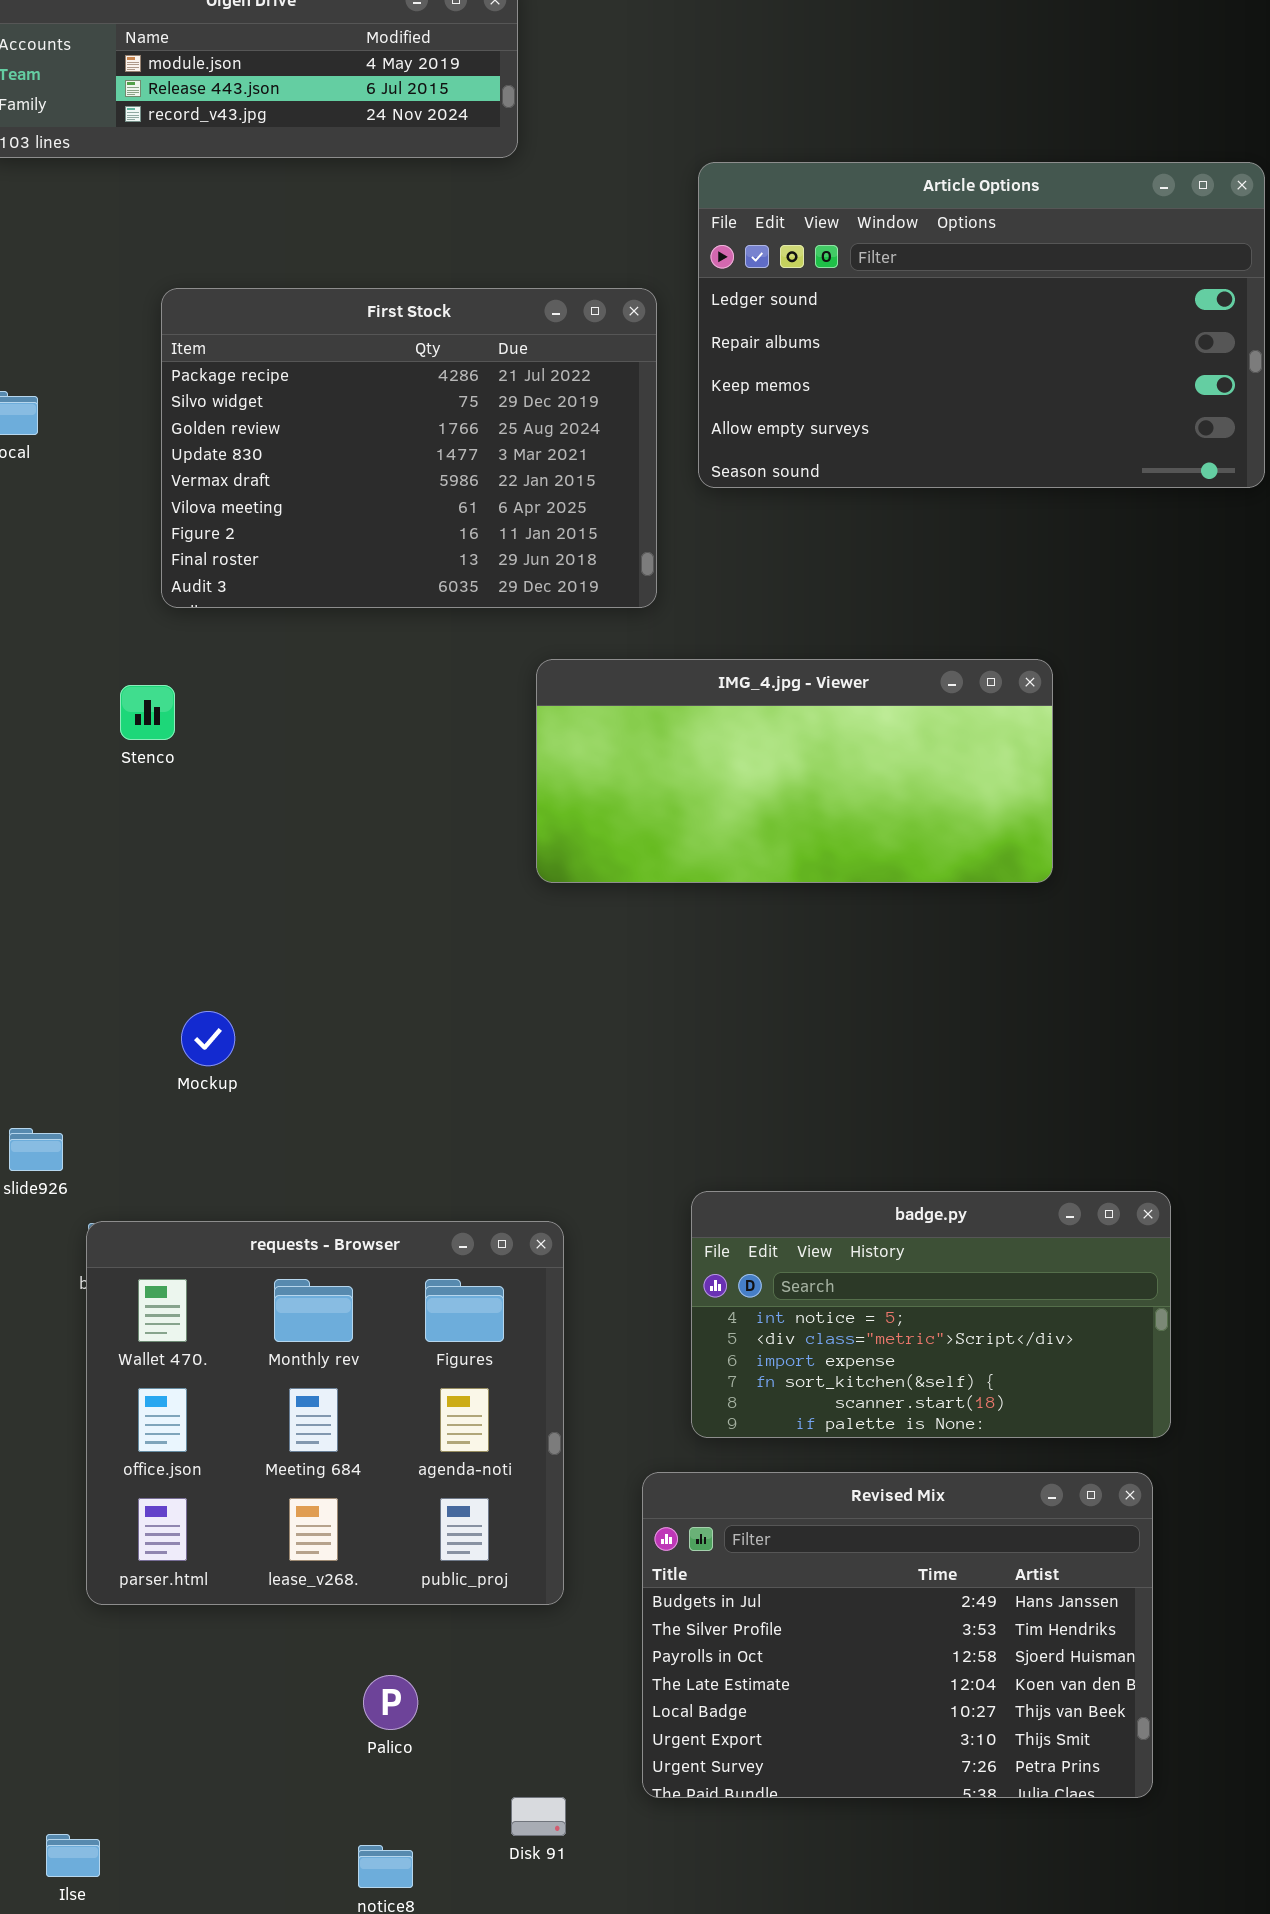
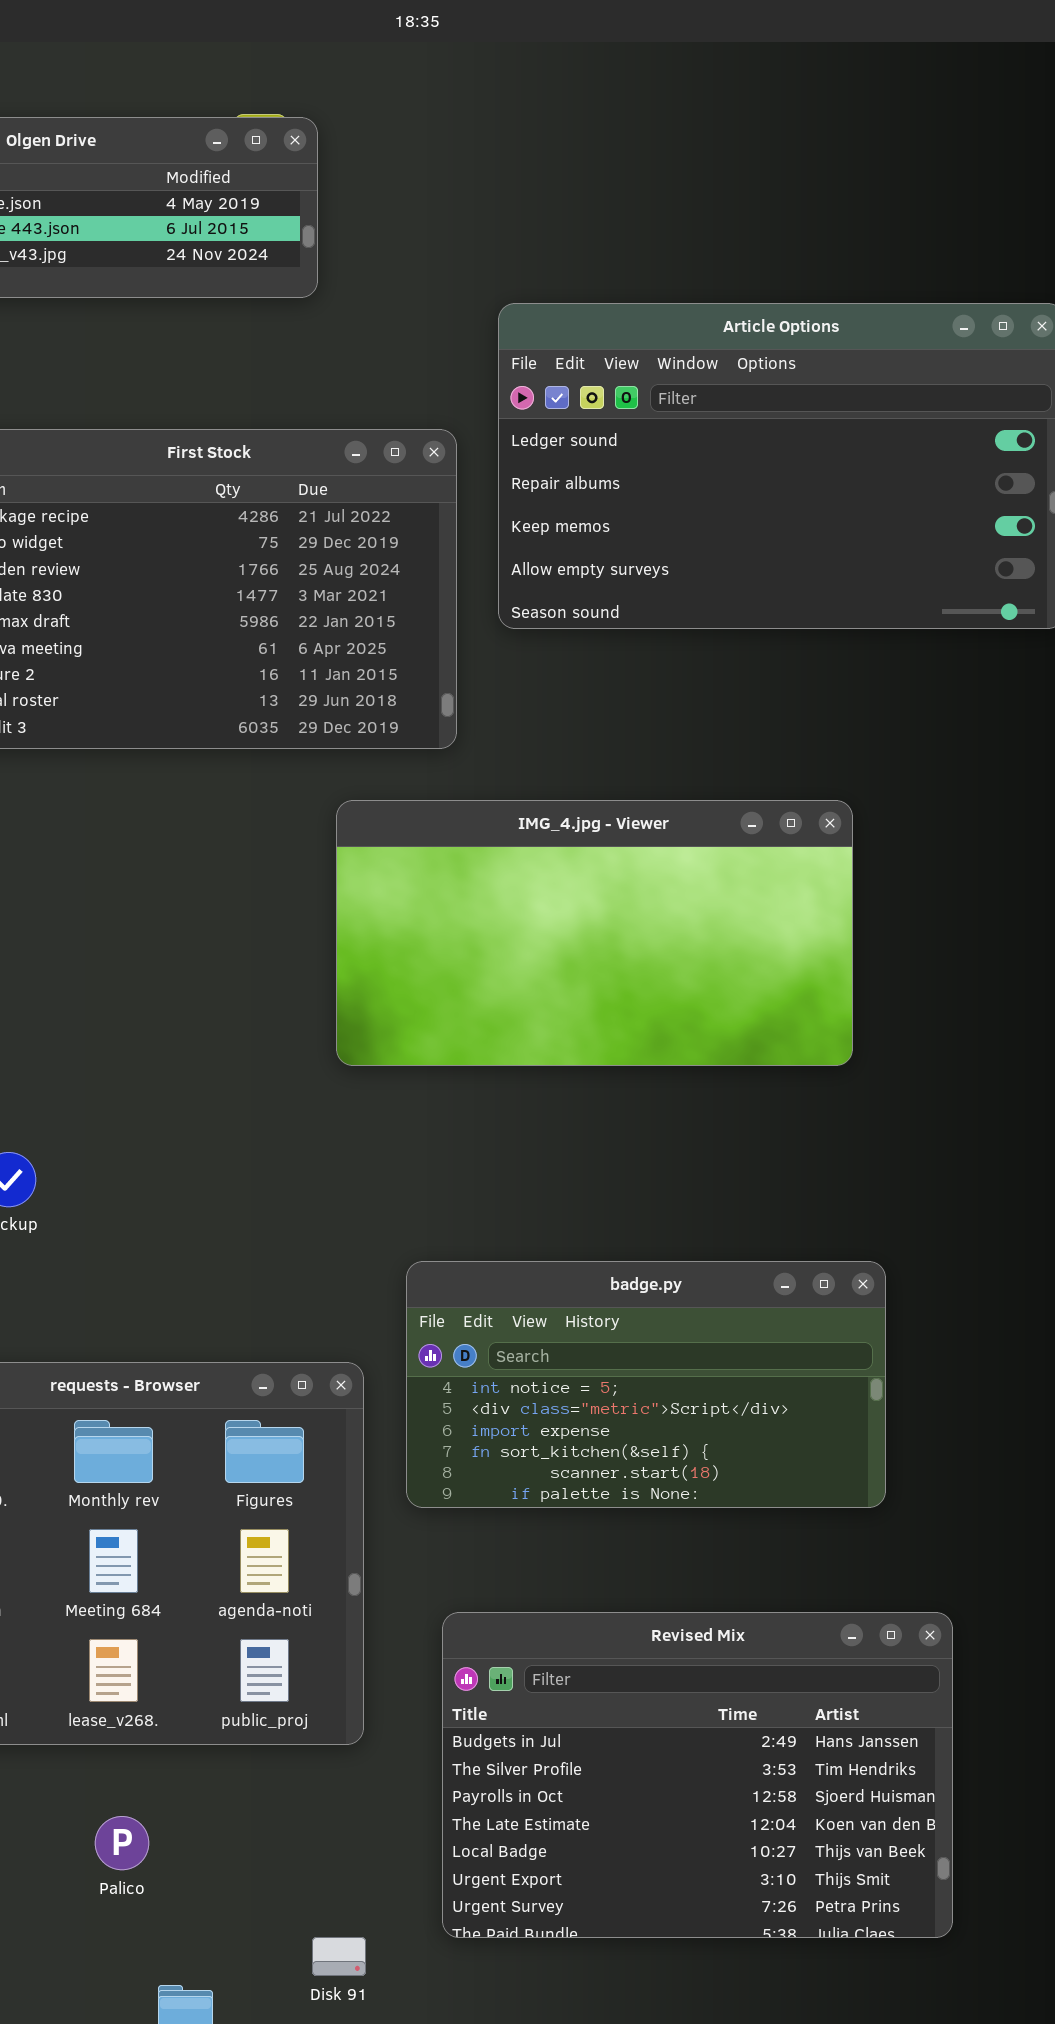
IMG_4.jpg - Viewer: [536,659,1053,883] -> [336,800,853,1066], resized
badge.py: [691,1191,1171,1438] -> [406,1261,886,1508], moved
Palico: [363,1675,418,1730] -> [95,1816,149,1870], moved

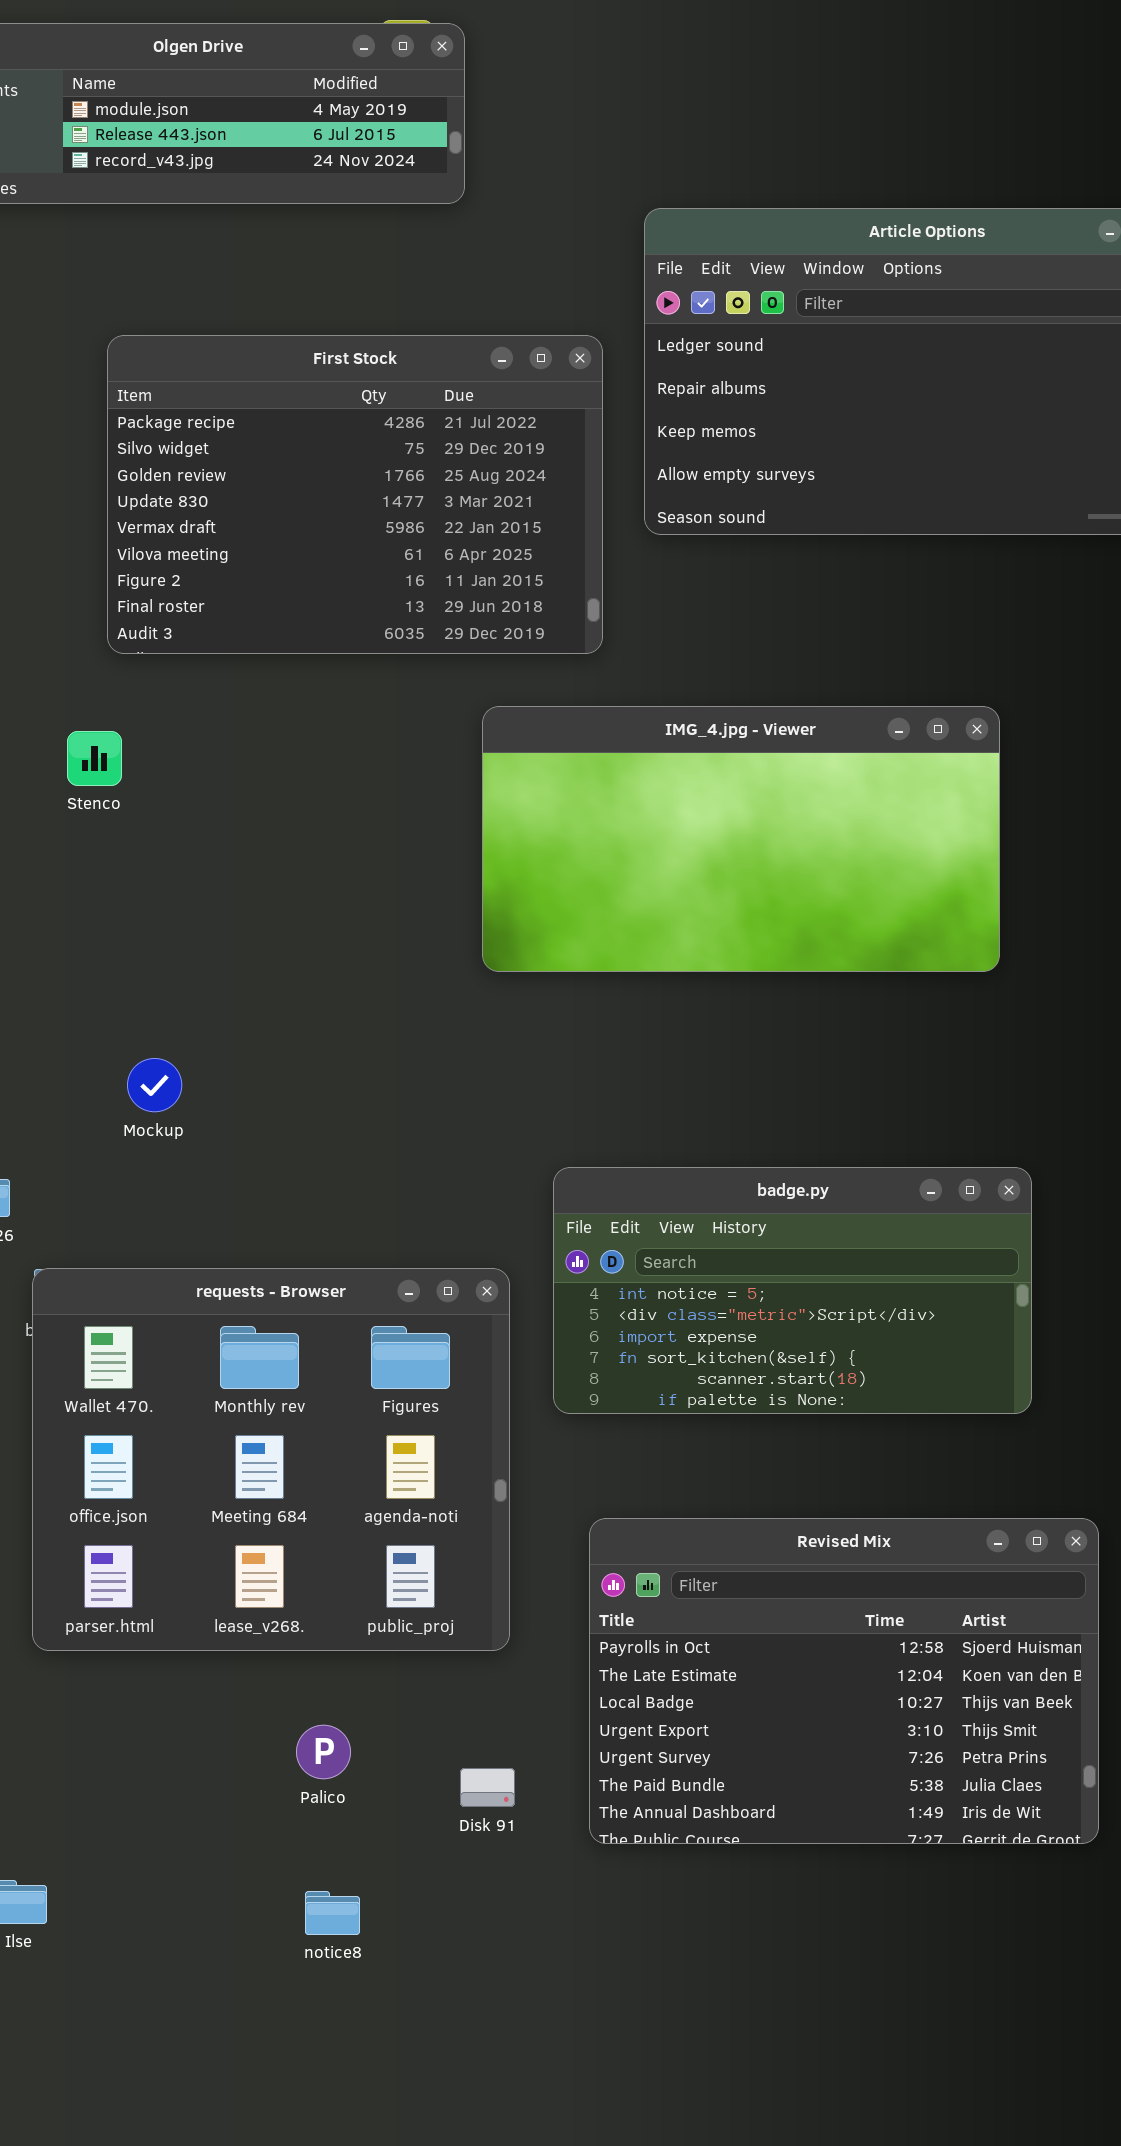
Revised Mix: [442,1612,953,1938] -> [589,1518,1099,1844], scrolled down 2 rows
Palico: [95,1816,149,1870] -> [296,1725,351,1779], moved
Disk 91: [312,1937,366,1976] -> [460,1768,515,1807], moved

